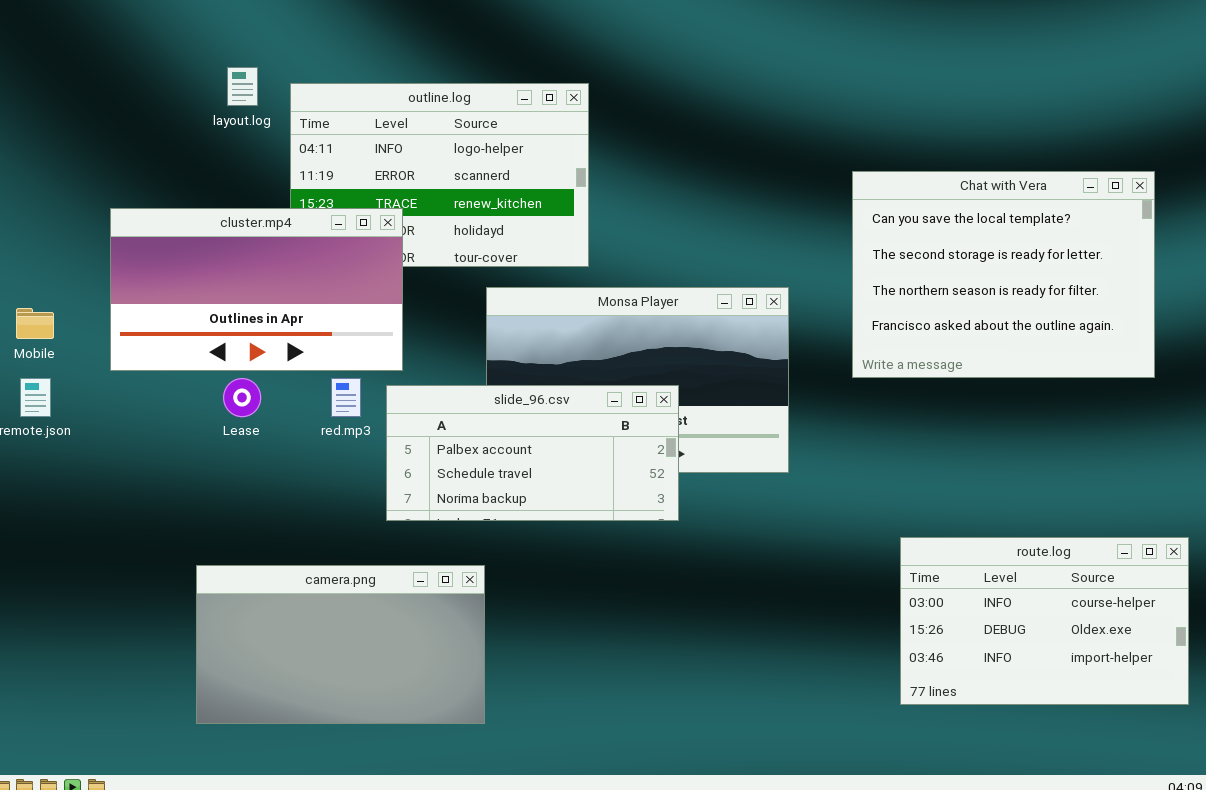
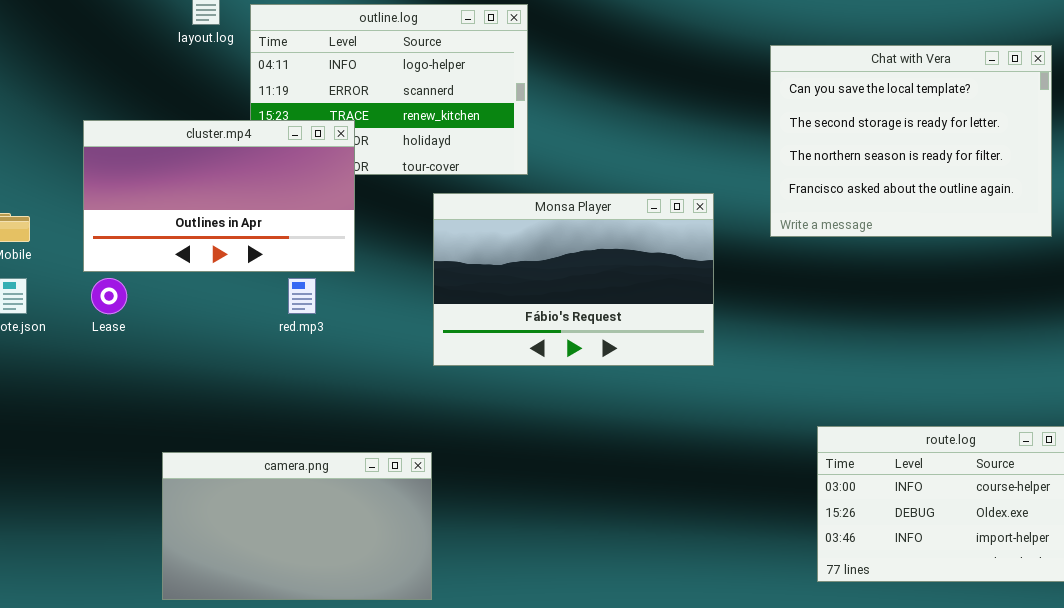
Chat with Vera: [852,171,1155,378] -> [770,45,1052,237], moved
Lease: [223,378,261,417] -> [91,278,127,314], moved
slide_96.csv: [386,385,679,521] -> none, closed

